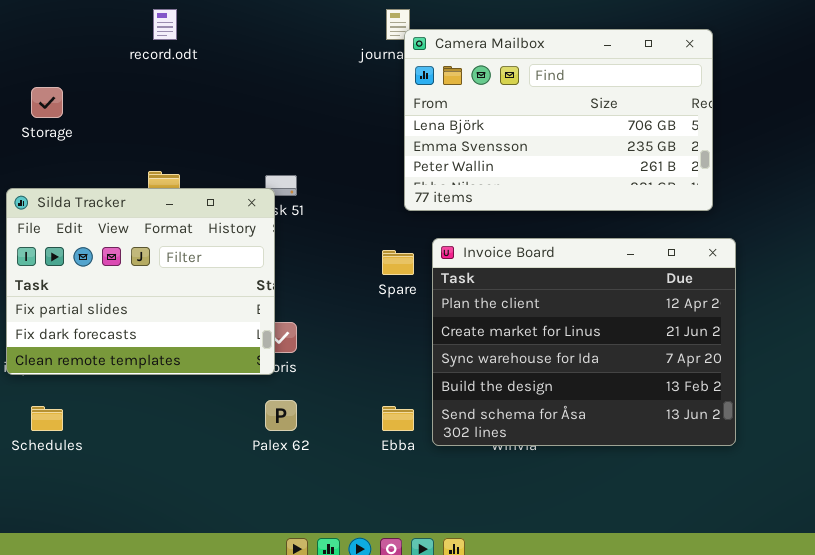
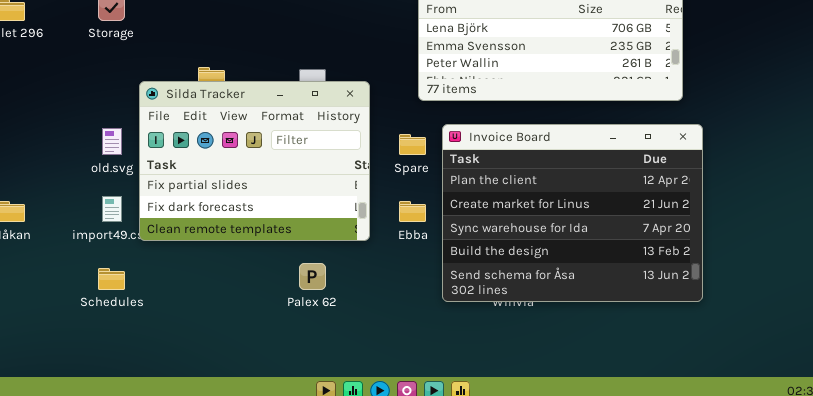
Silda Tracker: [6,188,275,375] -> [139,81,370,241], moved
Ebba: [382,406,414,431] -> [399,201,426,222], moved

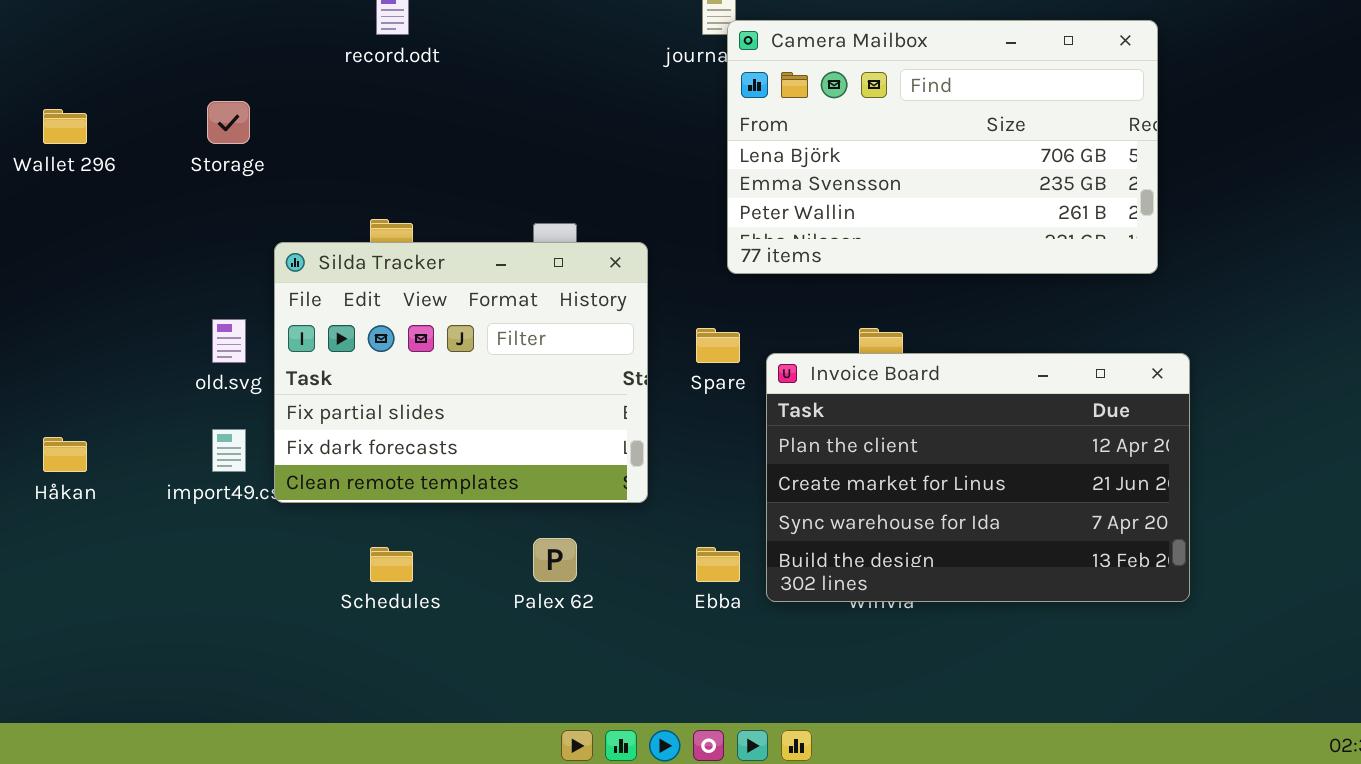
Invoice Board: [442,124,703,302] -> [766,353,1190,602], resized
Ebba: [399,201,426,222] -> [696,547,740,582], moved
Schedules: [98,268,125,290] -> [370,547,413,582], moved

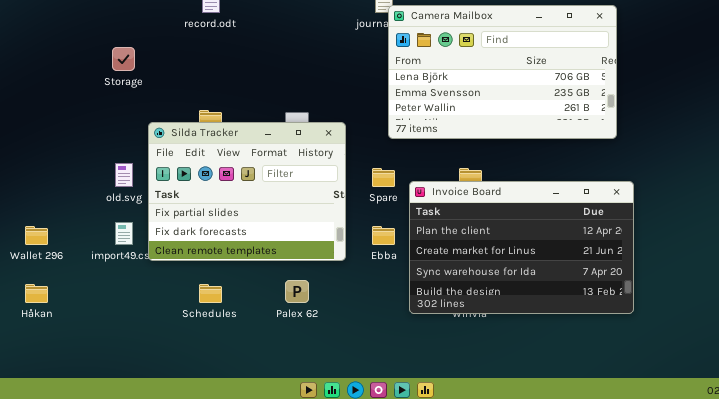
Wallet 296: [43,109,87,144] -> [25,226,48,245], moved
Håkan: [43,437,87,472] -> [25,284,48,303], moved
Ebba: [696,547,740,582] -> [372,226,395,245], moved

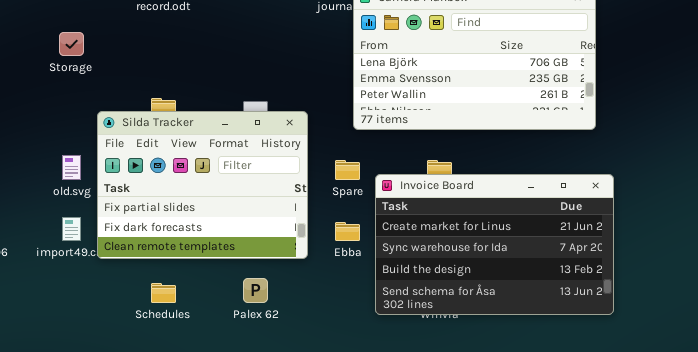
Invoice Board: [409,181,634,314] -> [375,174,614,315], scrolled down 1 row

